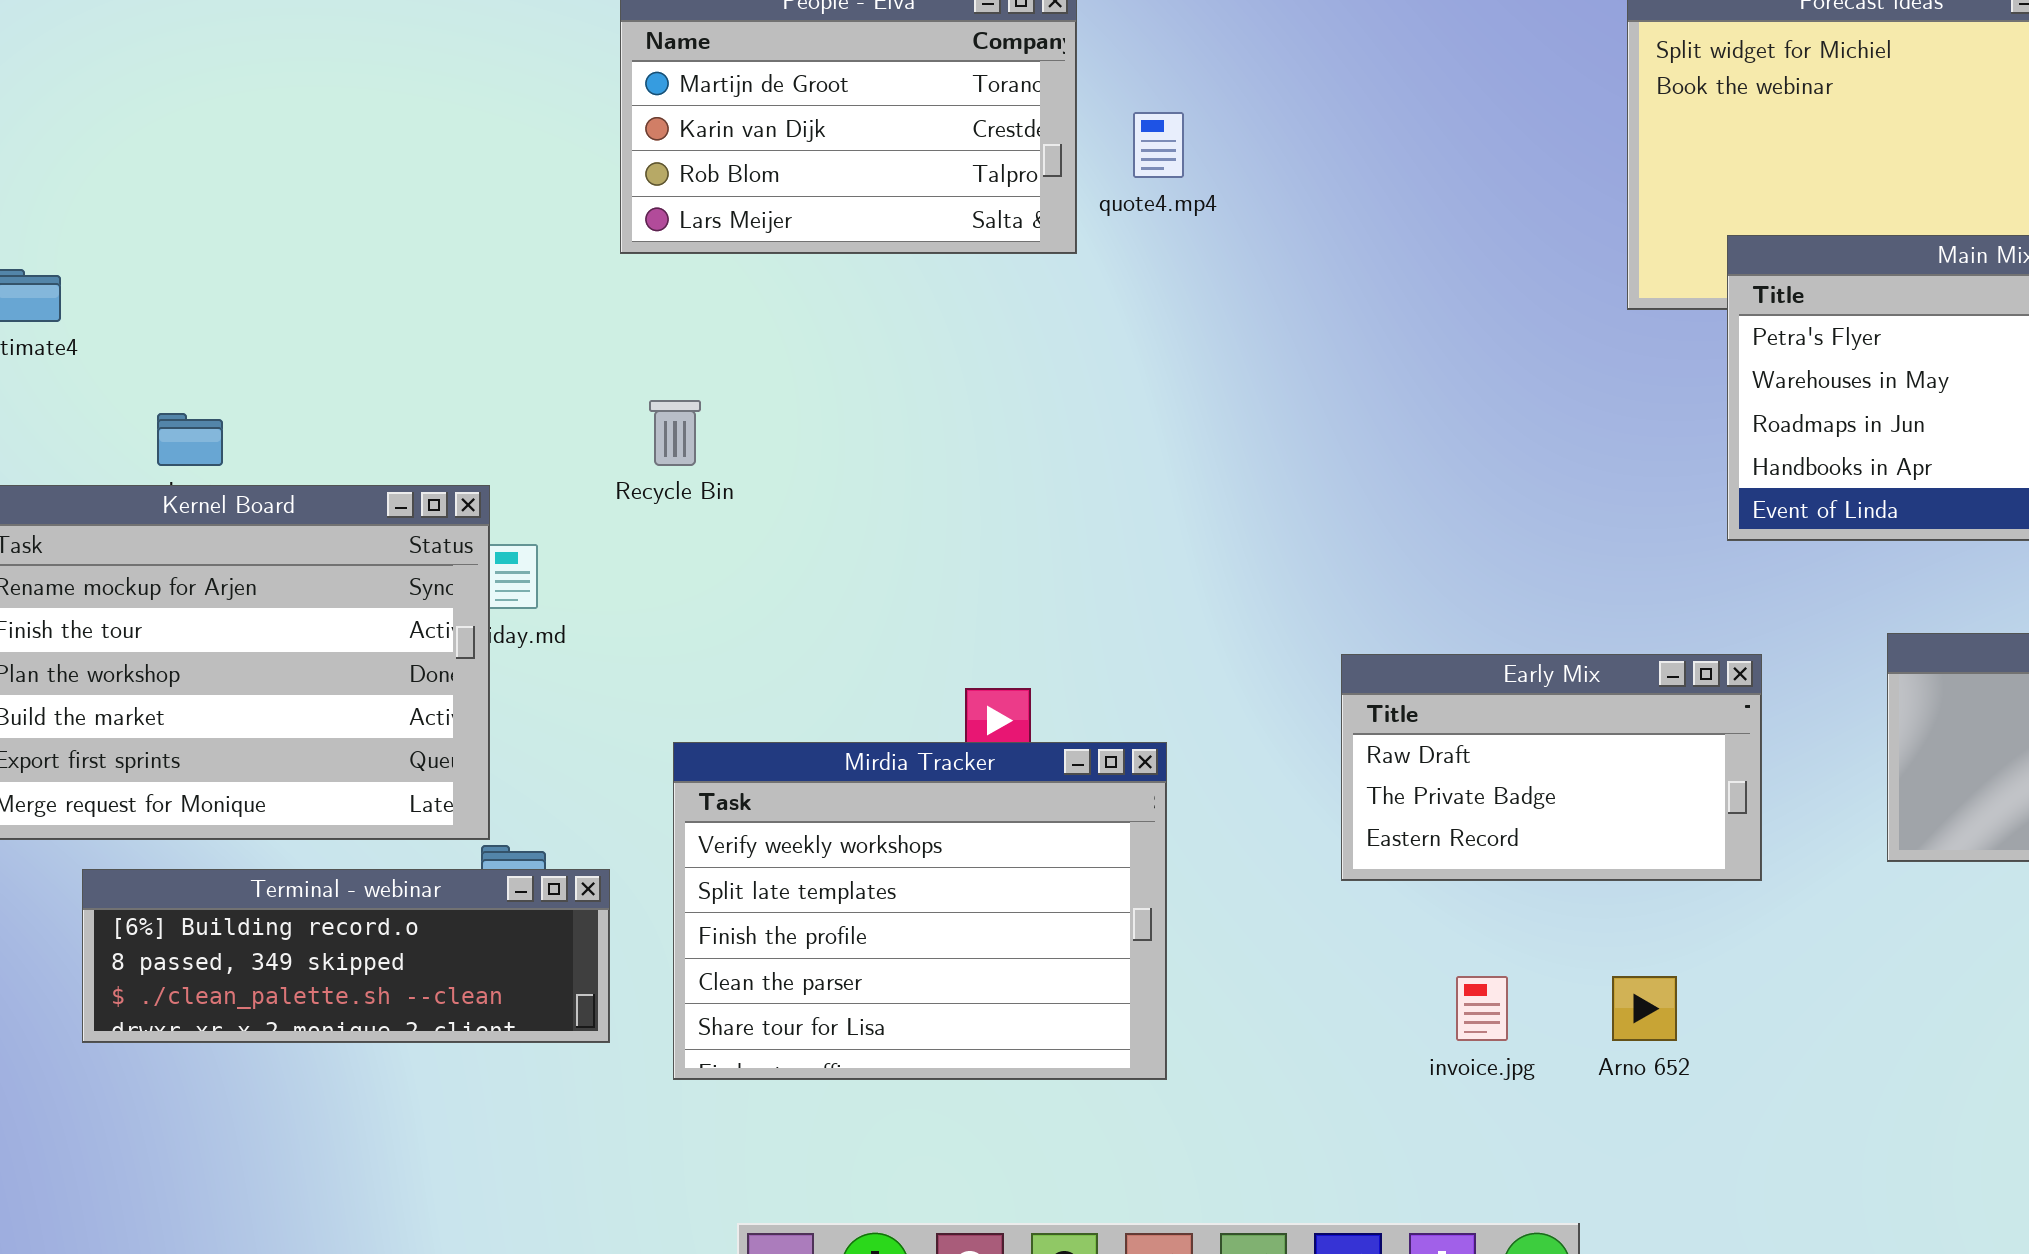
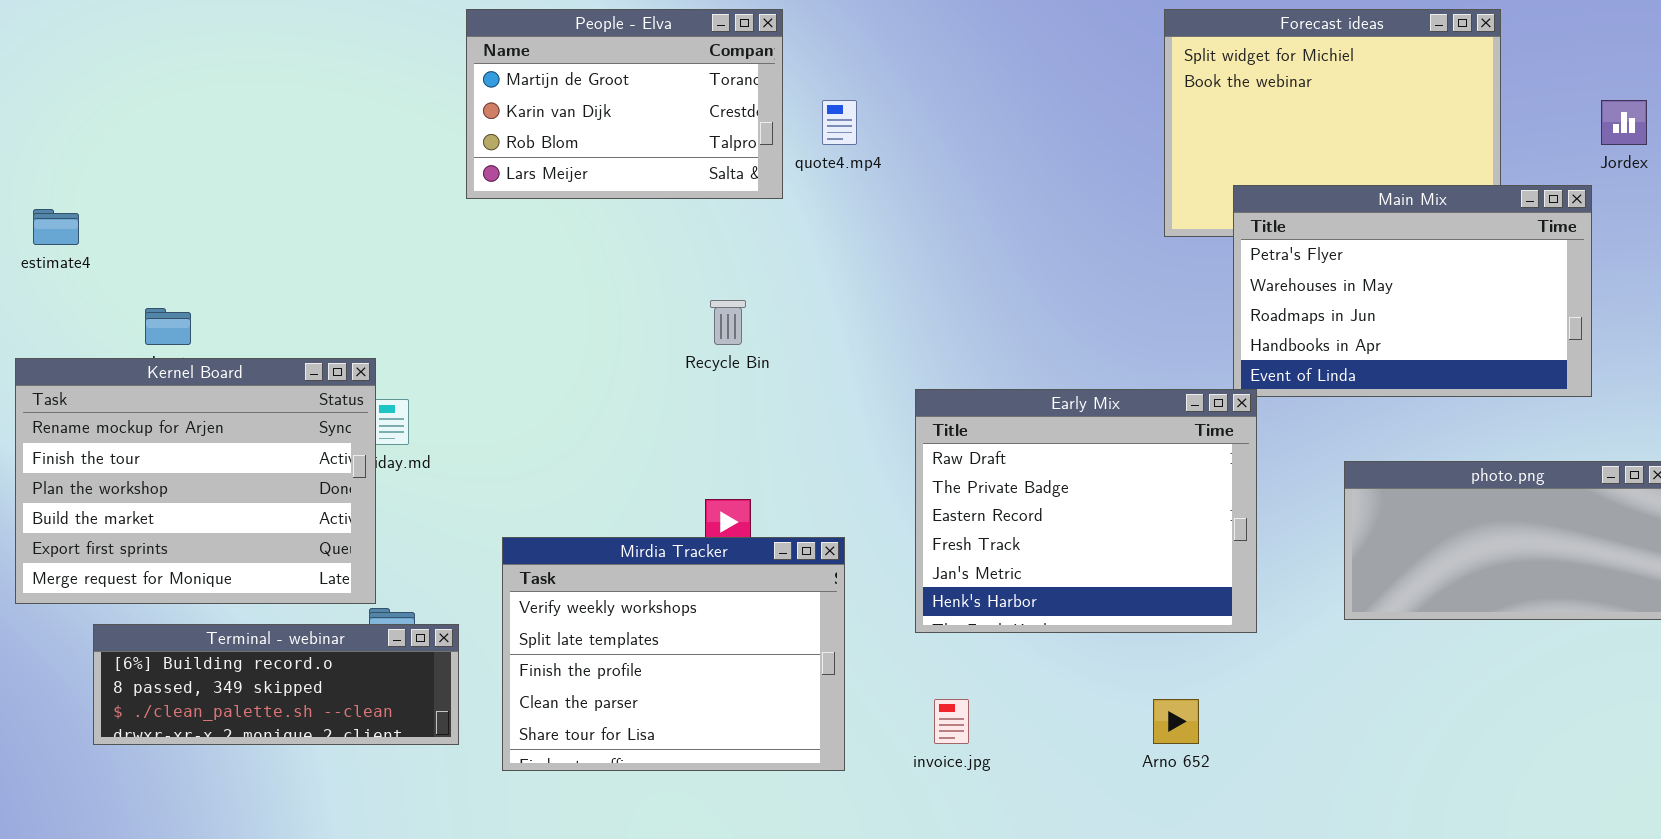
Recycle Bin: [649,400,701,466] -> [710,300,746,345], moved
Early Mix: [1341,654,1762,881] -> [915,389,1257,633], resized
invoice.jpg: [1456,976,1508,1041] -> [934,699,969,744], moved

